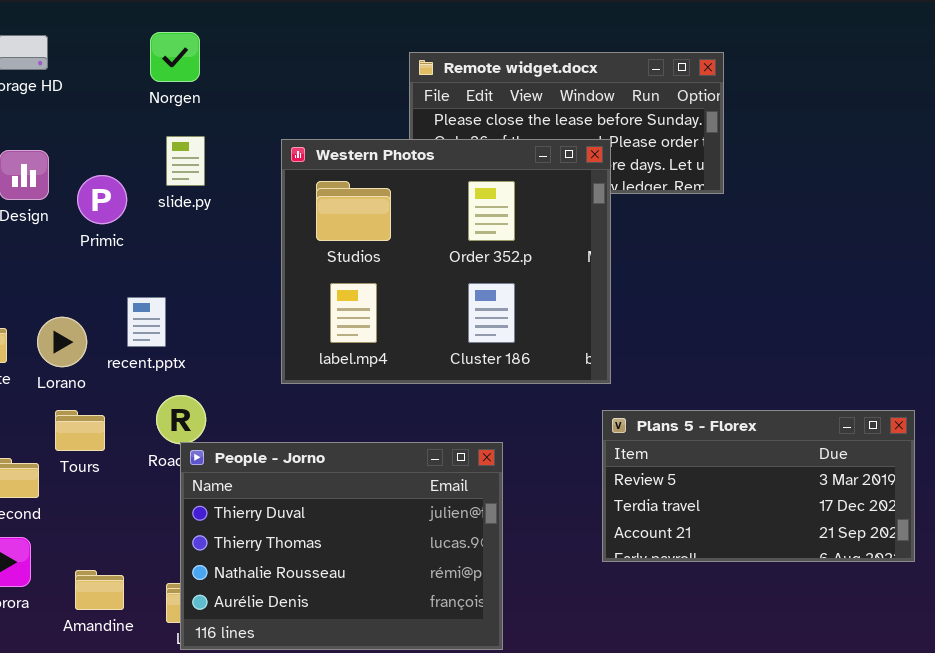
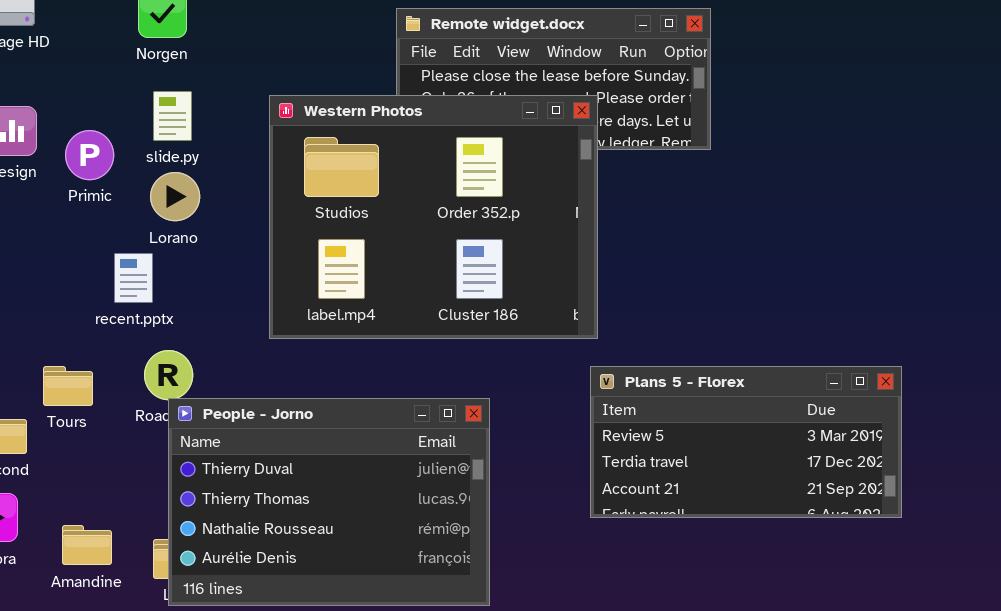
Lorano: [37,317,87,367] -> [150,172,200,221], moved

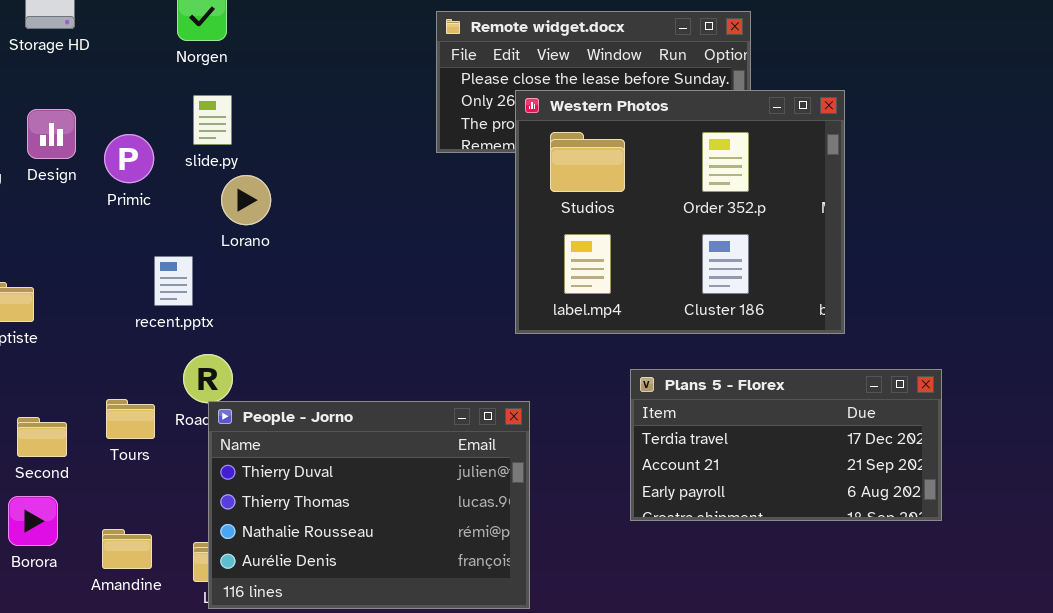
Western Photos: [269,95,598,339] -> [515,90,845,334], moved
Lorano: [150,172,200,221] -> [221,175,271,225], moved
Tours: [43,366,93,406] -> [106,399,155,439], moved
Plans 5 - Florex: [590,366,902,518] -> [630,369,942,521], scrolled down 1 row

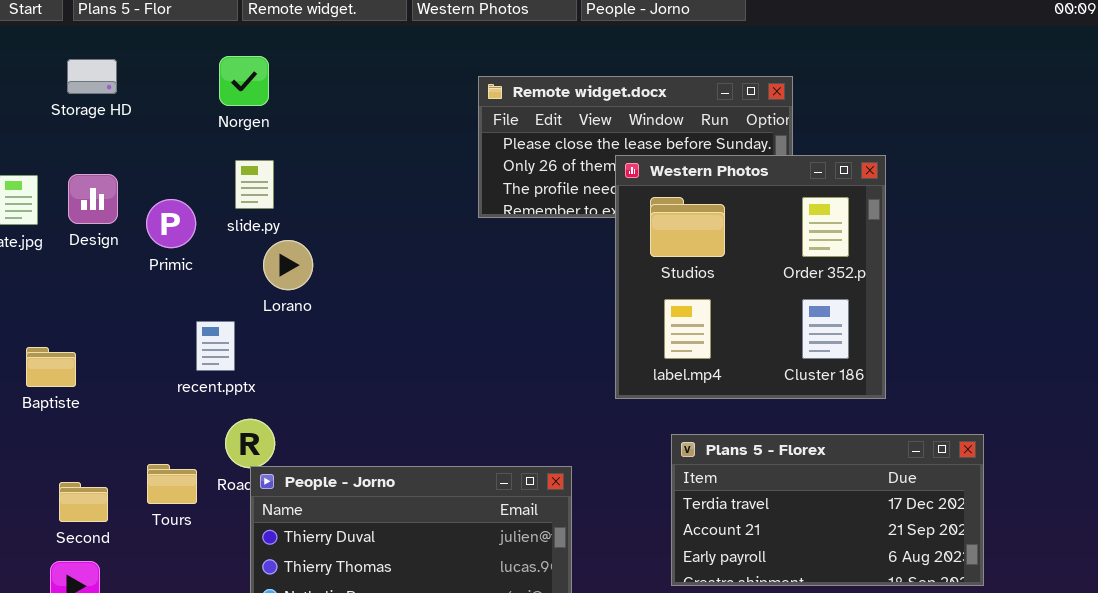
Western Photos: [515,90,845,334] -> [615,155,886,399], resized

